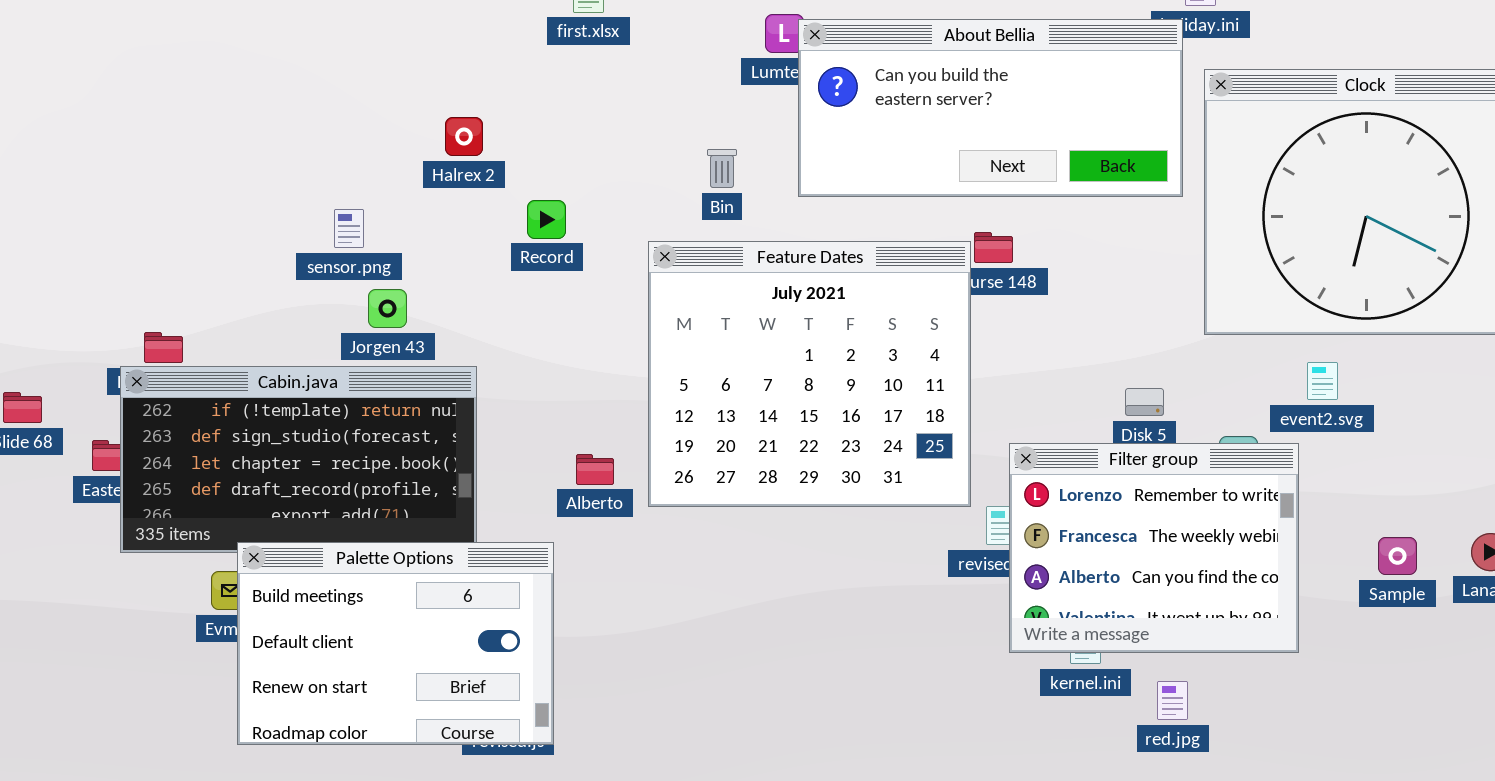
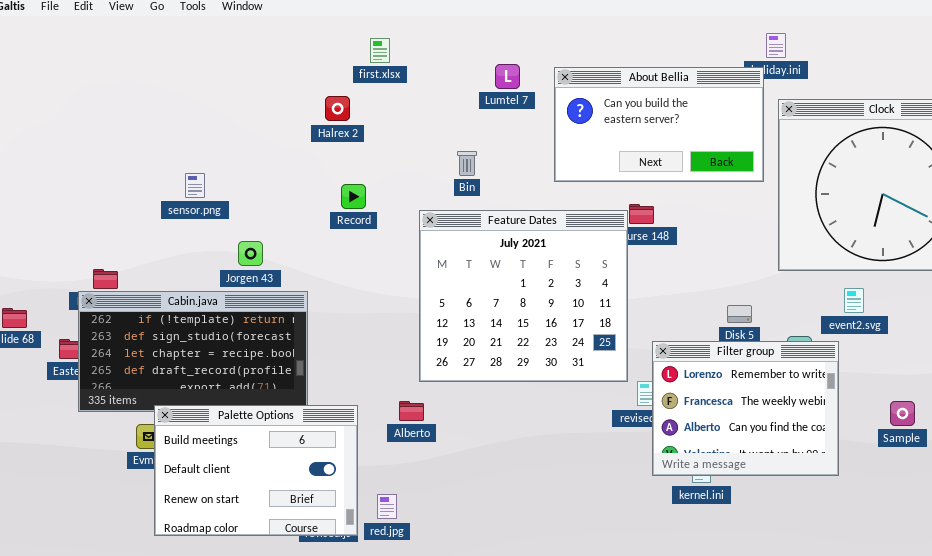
About Bellia: [798,19,1183,197] -> [554,67,764,182], resized
Halrex 2: [445,117,483,156] -> [325,96,350,121], moved
sensor.png: [334,209,364,248] -> [185,173,205,198], moved
Alberto: [576,454,614,485] -> [399,401,424,421], moved
red.jpg: [1157,681,1188,720] -> [377,494,397,519], moved

